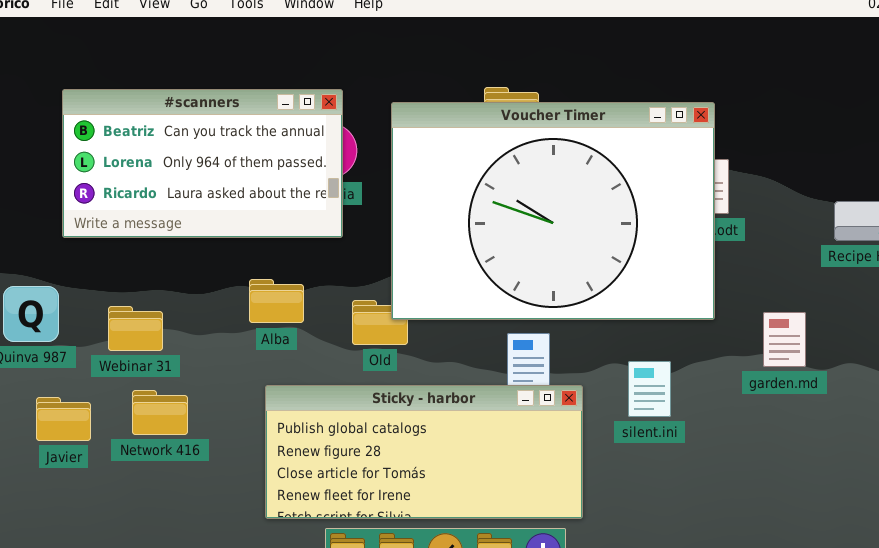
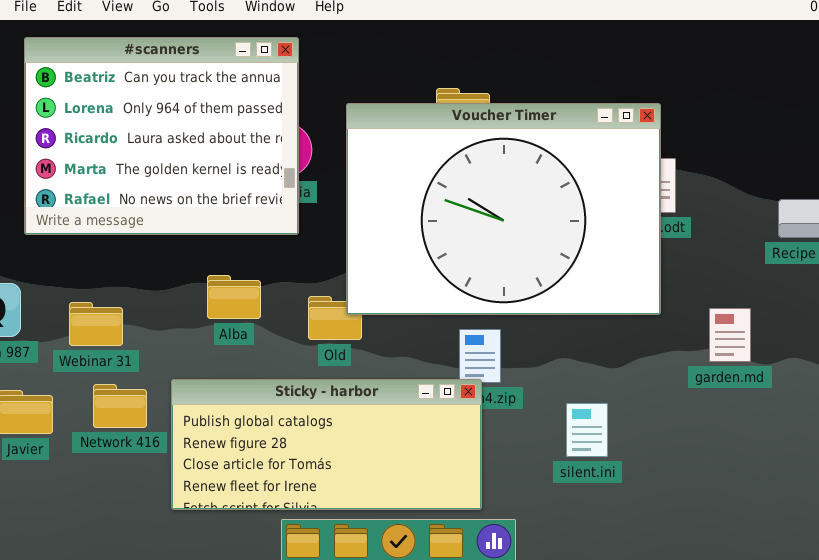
#scanners: [62,89,343,238] -> [24,37,299,235], resized
silent.ini: [628,361,671,417] -> [566,403,608,457], moved
Sticky - harbor: [265,385,583,519] -> [171,379,482,510], moved

